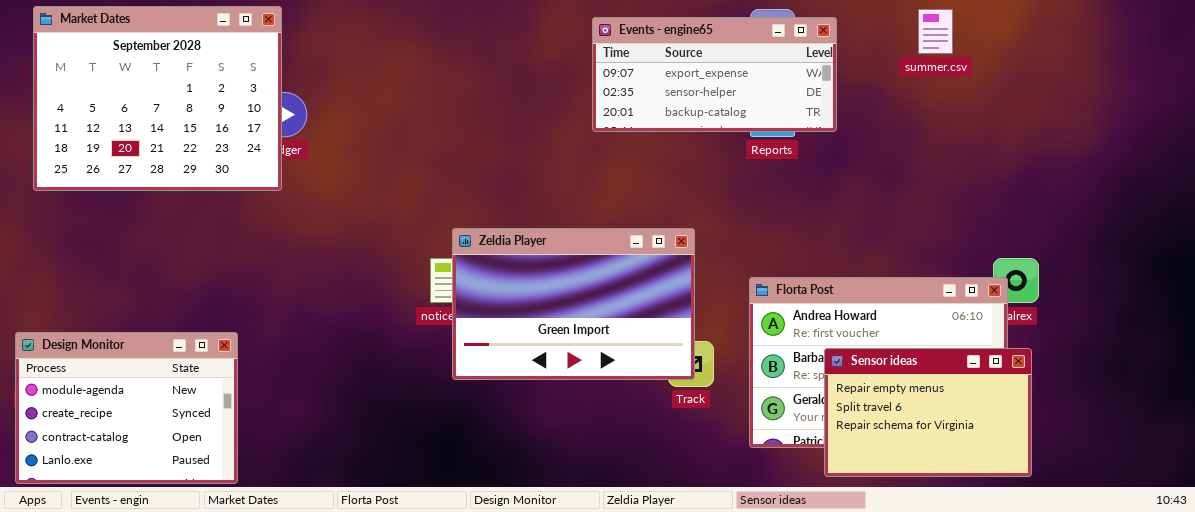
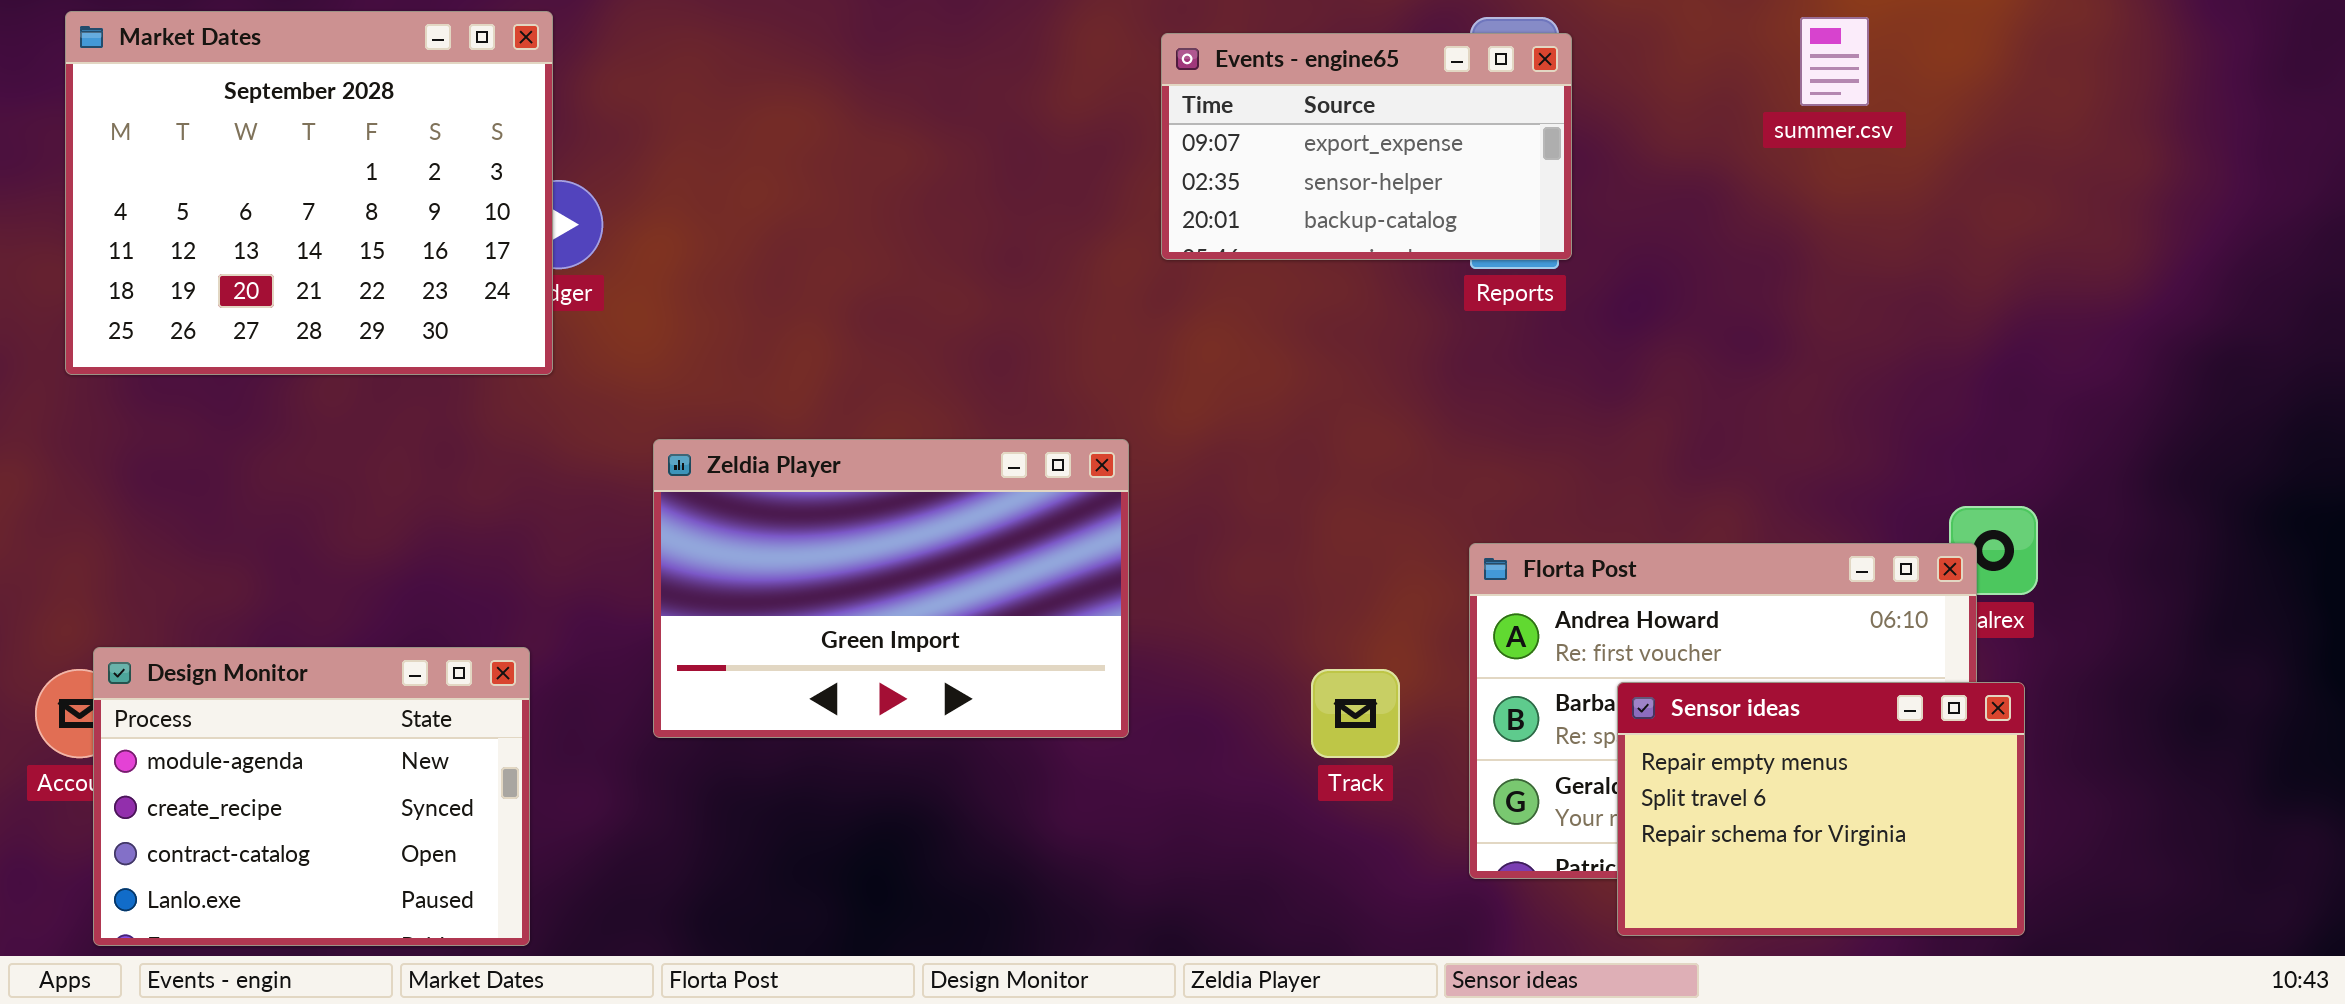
Events - engine65: [592,17,837,132] -> [1161,33,1572,260], resized
Zeldia Player: [452,228,695,380] -> [653,439,1129,738], moved
Design Monitor: [15,332,238,484] -> [93,647,530,946], moved

